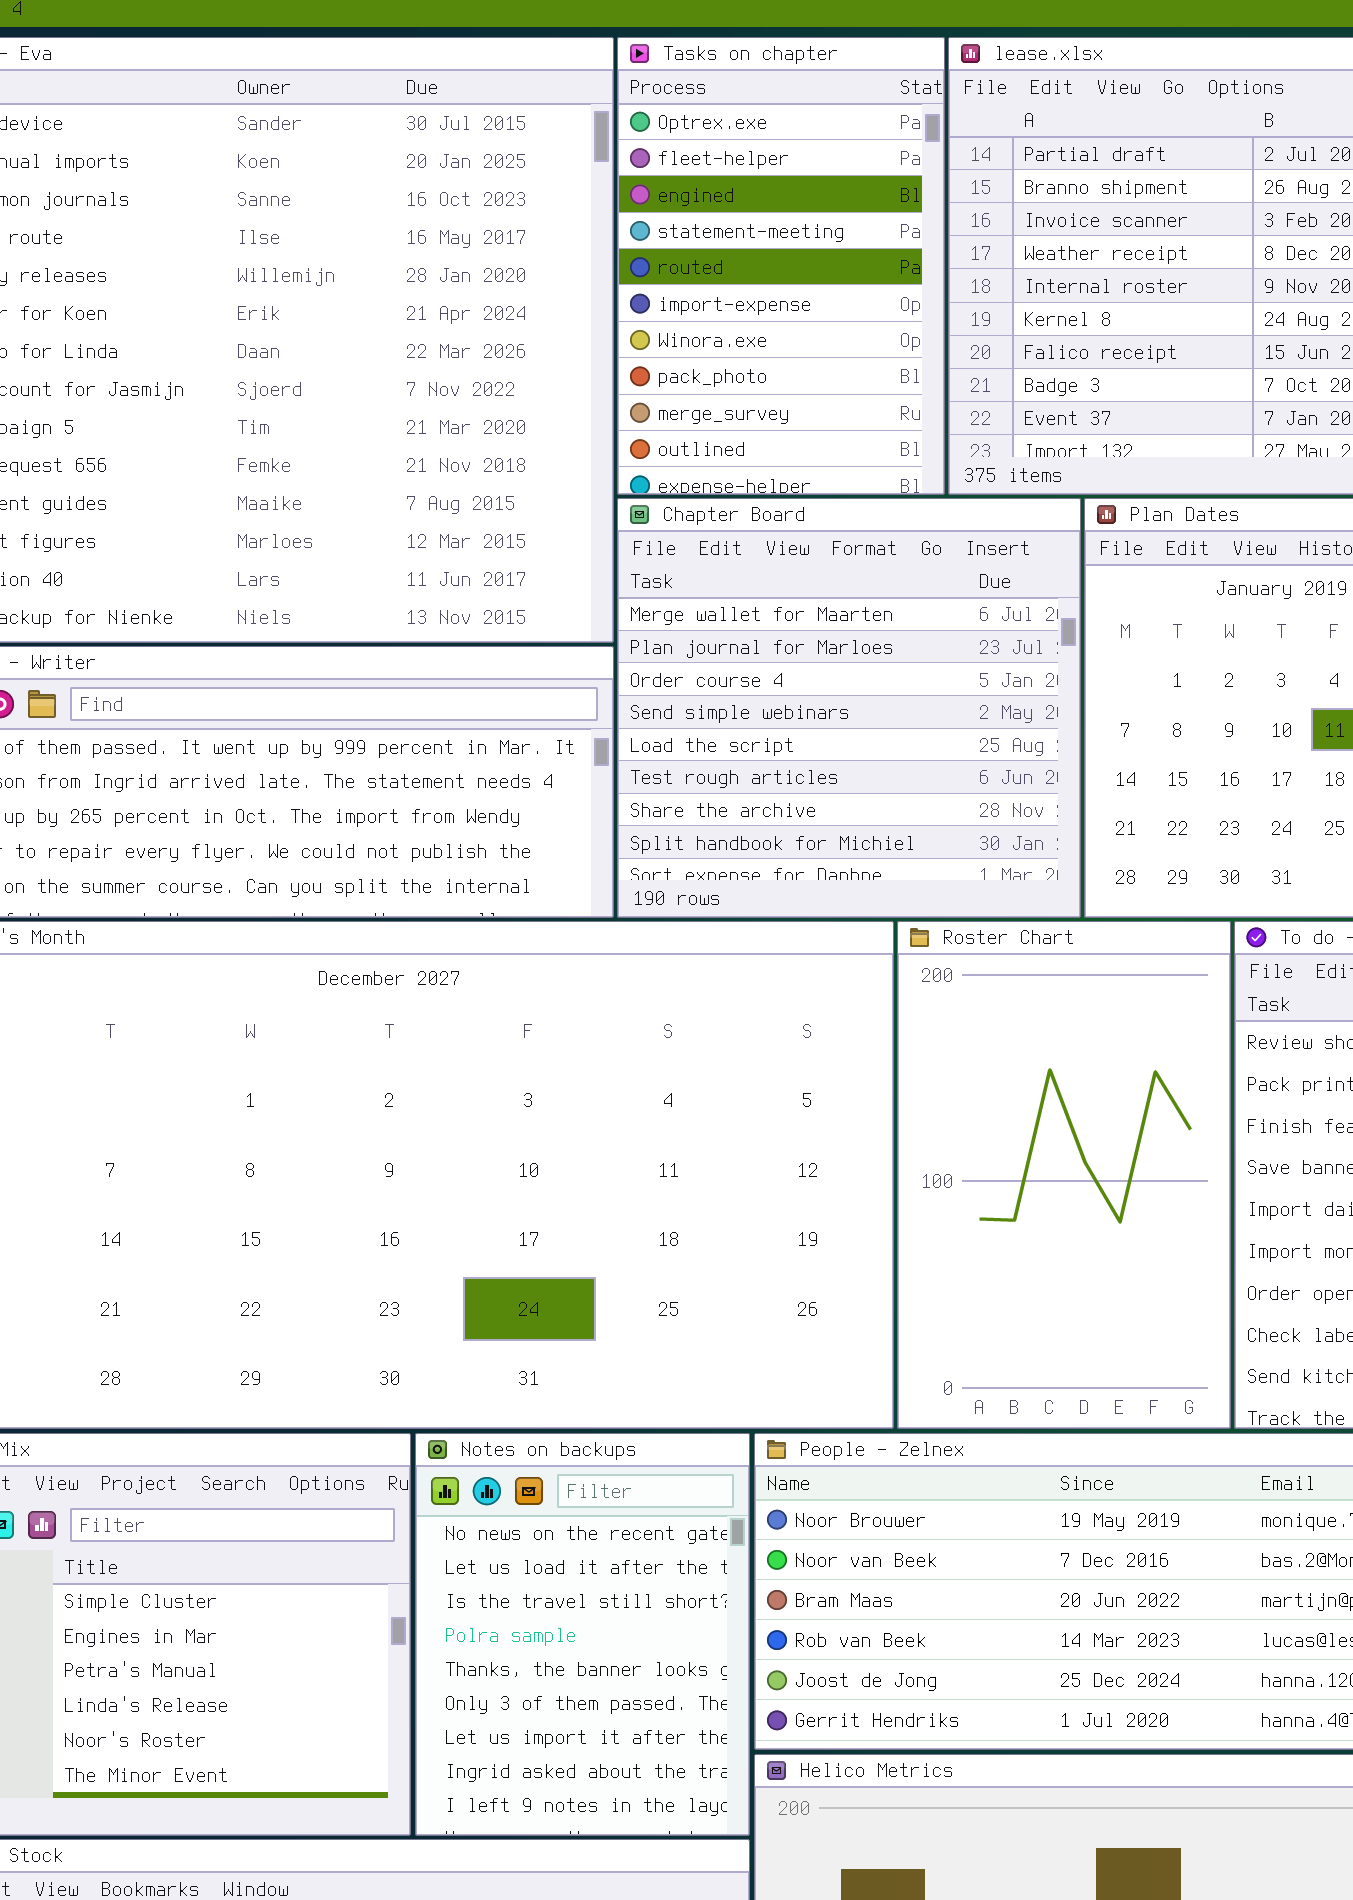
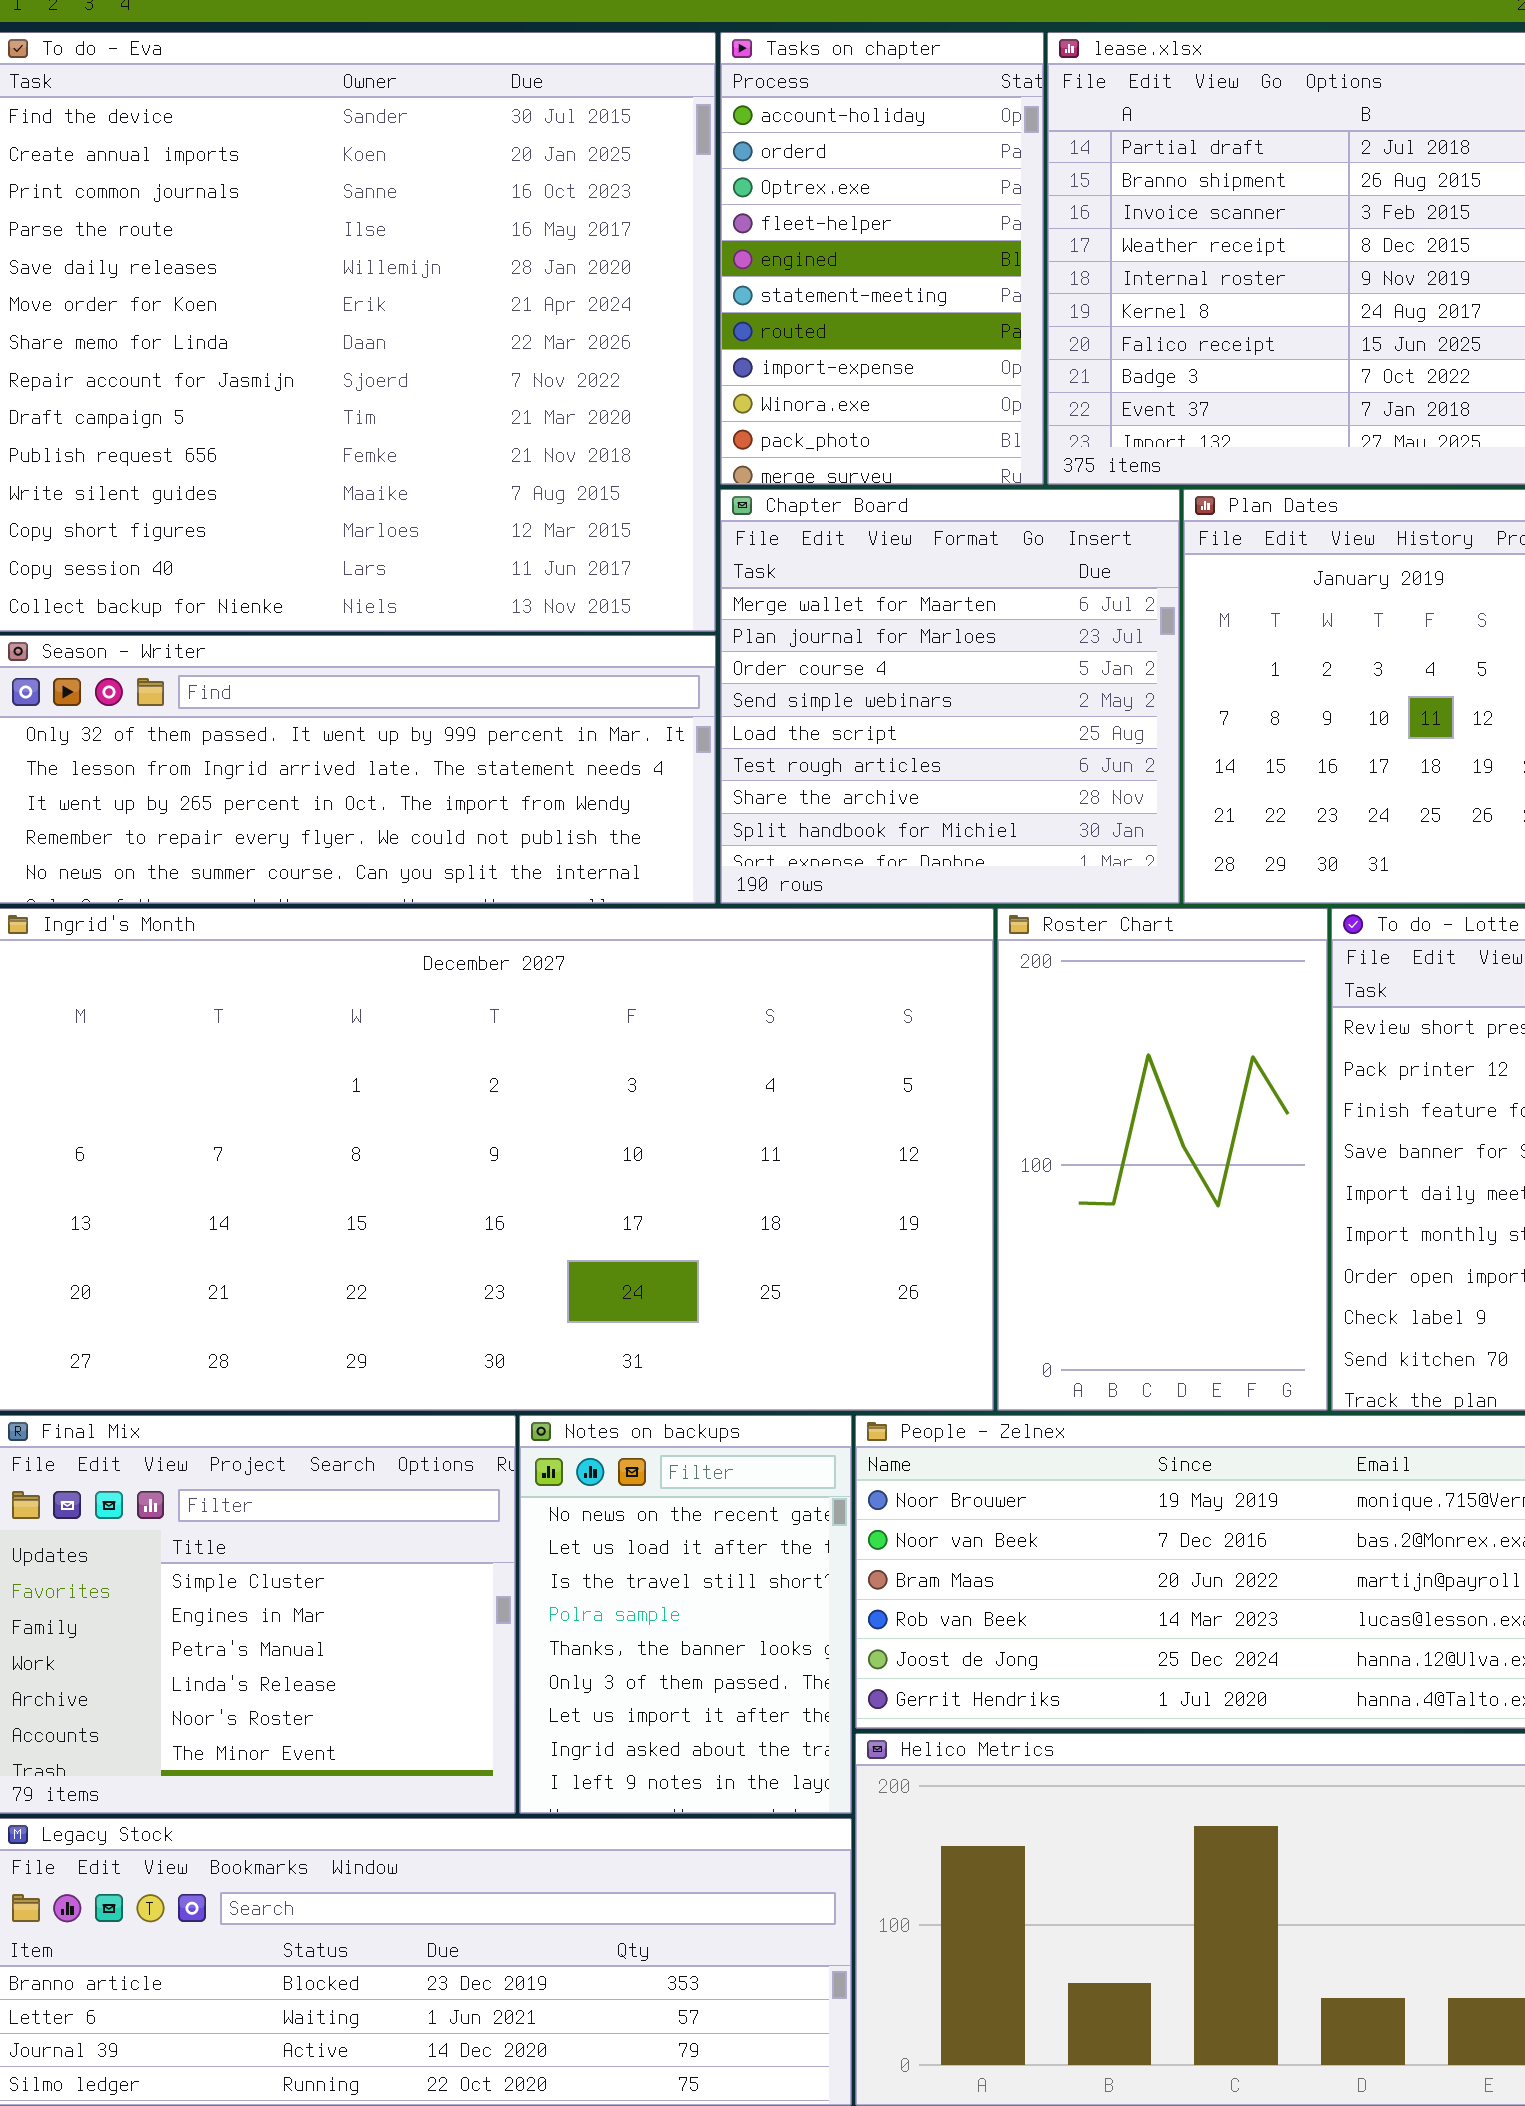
Tasks on chapter: [617,37,945,495] -> [720,32,1044,485], scrolled up 2 rows

